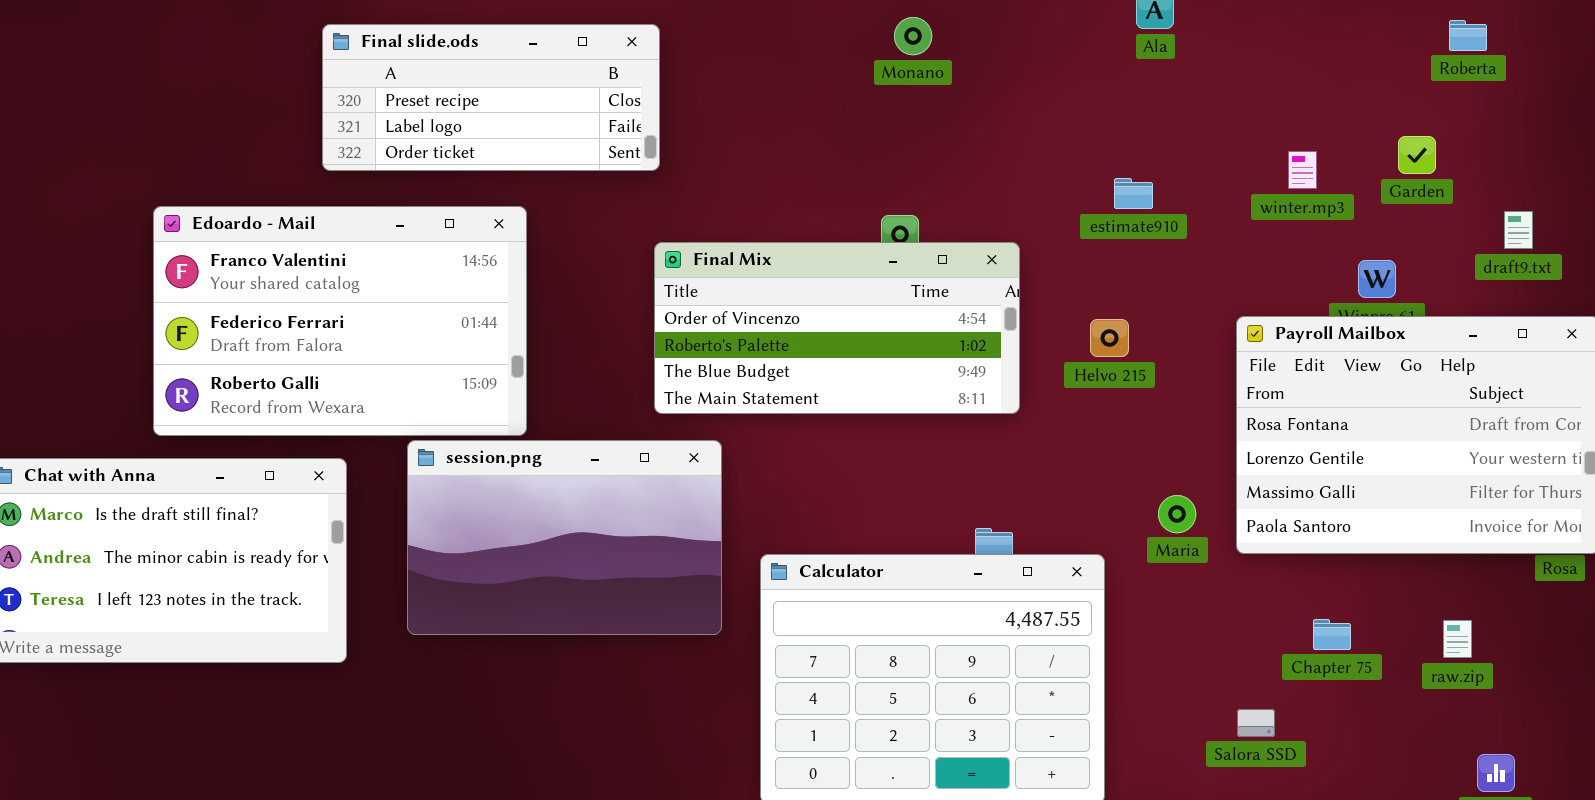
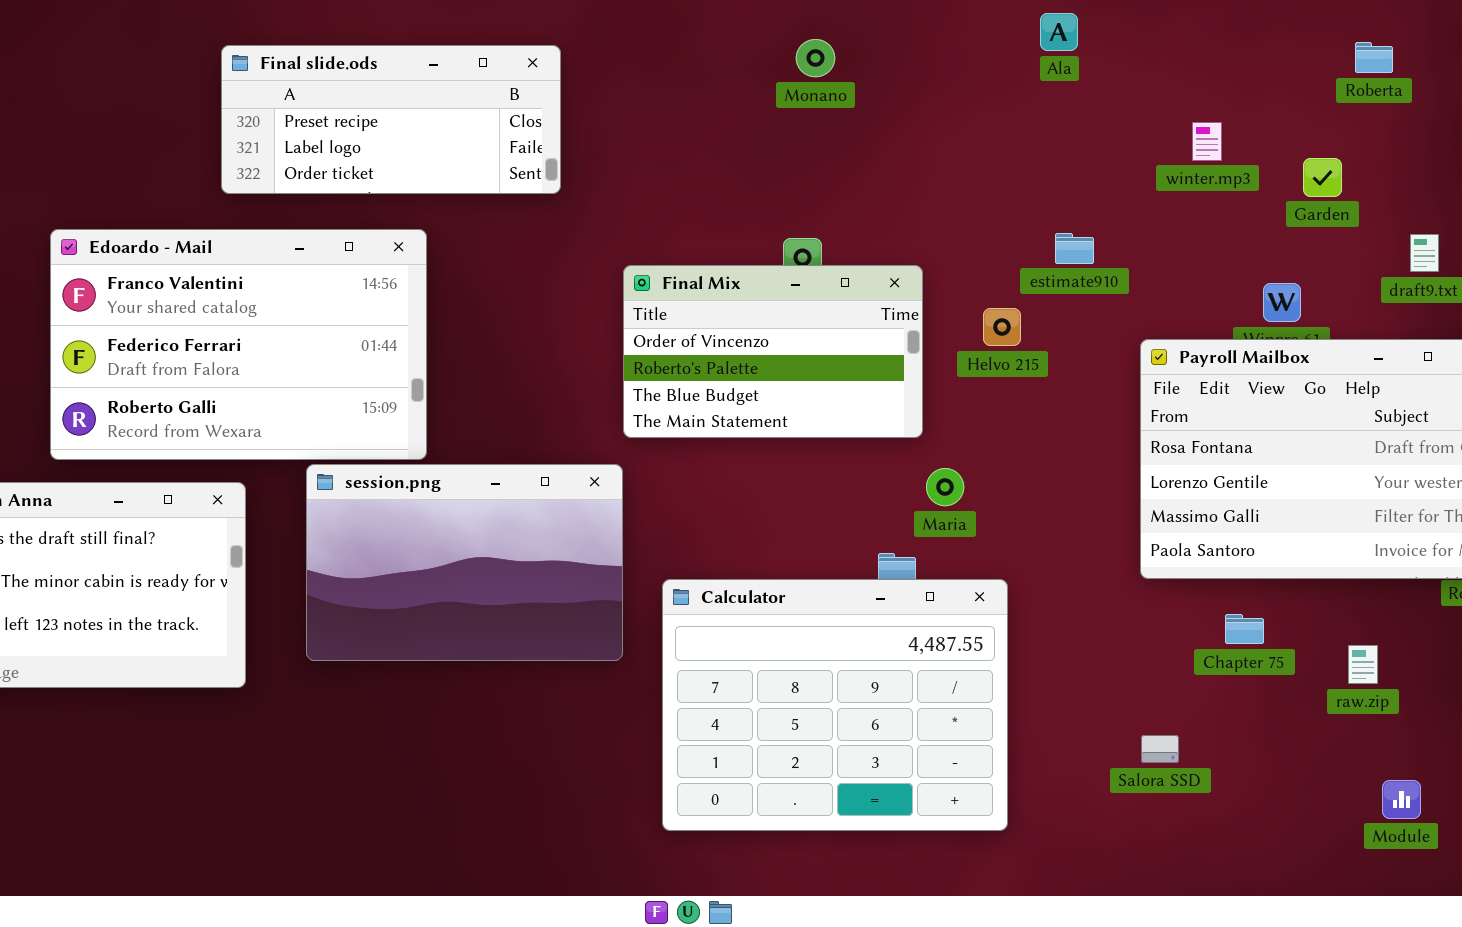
winter.mp3: [1288,151,1317,189] -> [1192,122,1222,161], moved
estimate910: [1114,178,1153,209] -> [1055,233,1094,264], moved
Final Mix: [654,242,1020,414] -> [623,265,923,438], resized
Helvo 215: [1090,319,1129,357] -> [983,308,1021,346], moved
Maria: [1158,495,1196,533] -> [926,468,964,506], moved
Chapter 75: [1313,619,1351,650] -> [1225,614,1264,644], moved

